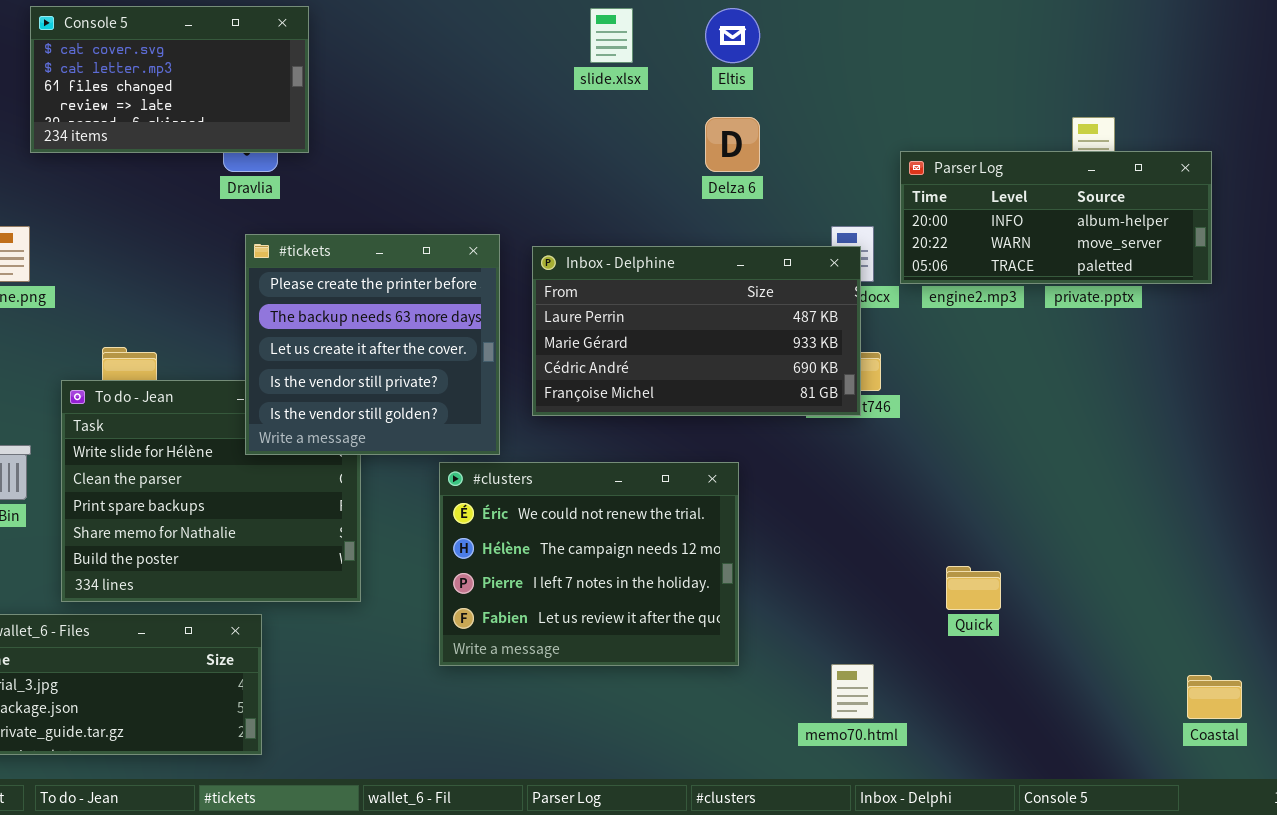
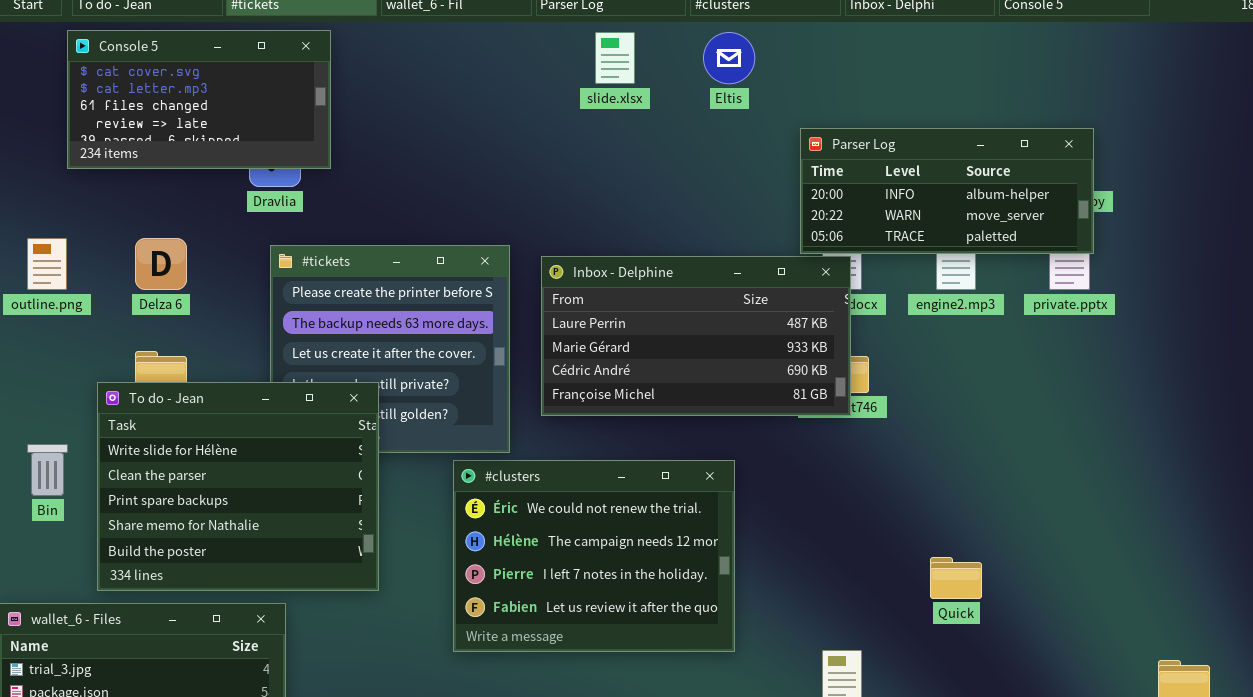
Delza 6: [705,117,760,172] -> [135,238,187,290], moved
Parser Log: [900,151,1212,284] -> [800,128,1094,254], moved
To do - Jean: [61,380,361,602] -> [97,382,379,591], raised

